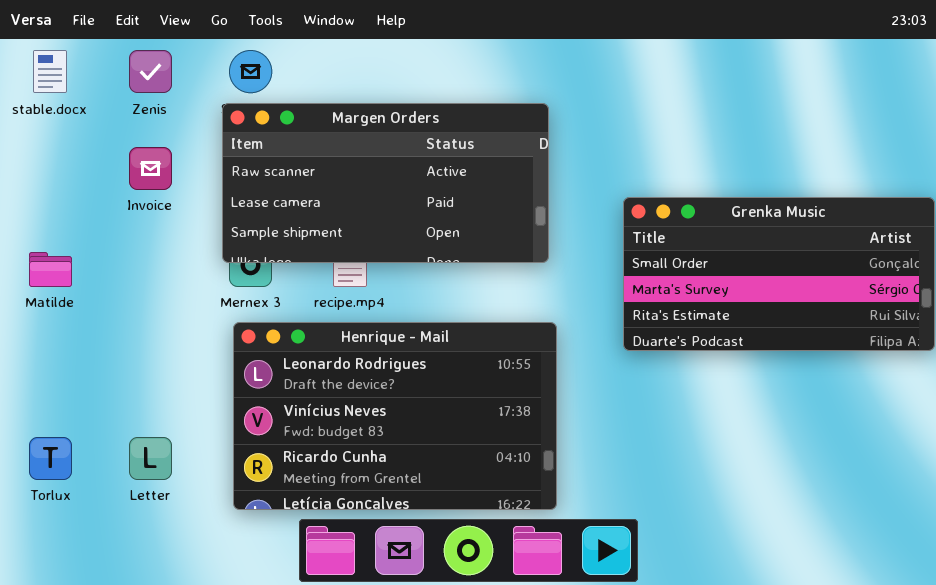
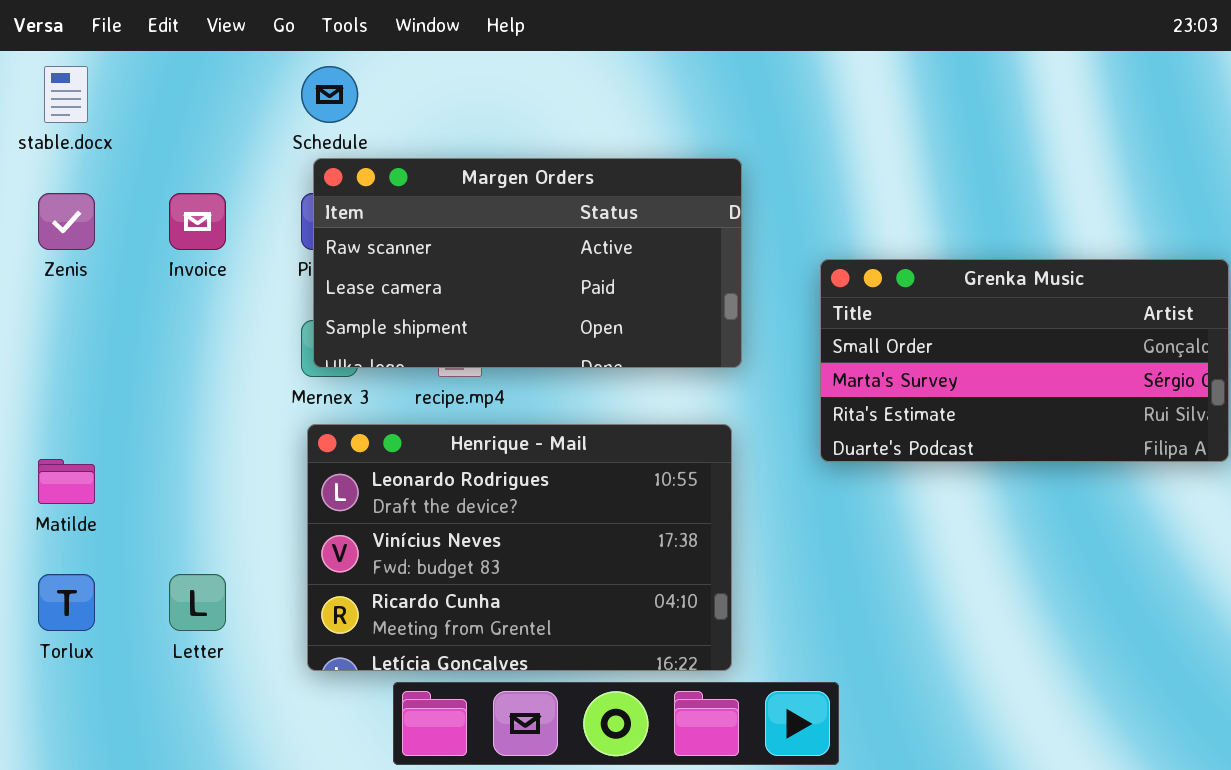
Zenis: [129,50,172,93] -> [38,193,95,250], moved
Margen Orders: [222,103,549,263] -> [313,158,742,368], moved
Matilde: [29,252,72,287] -> [38,459,95,504], moved

